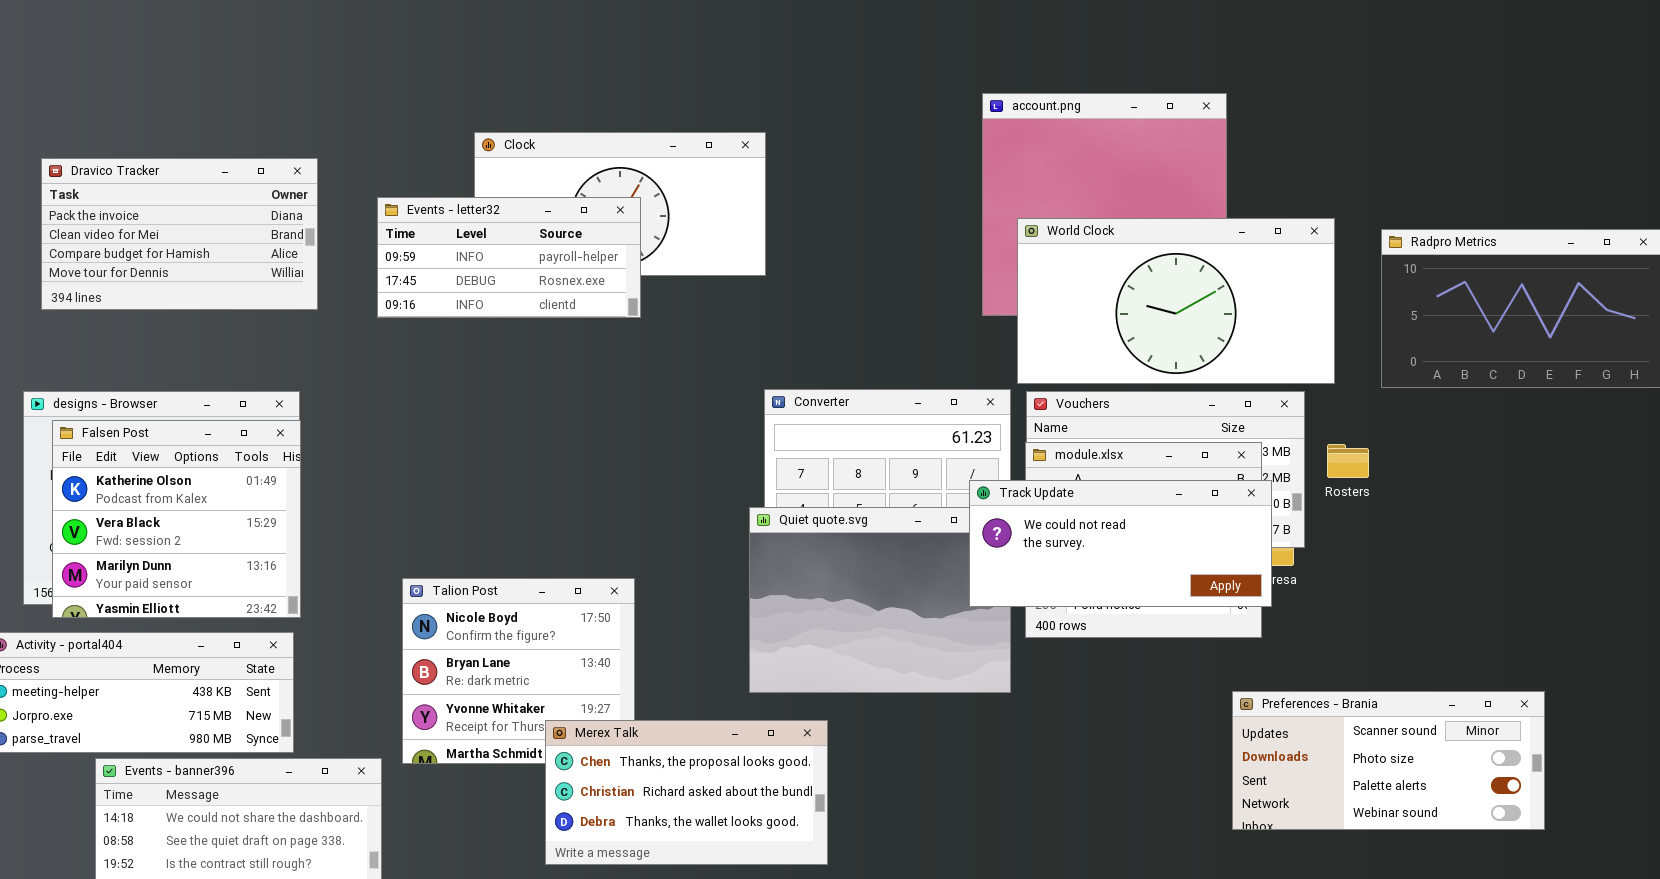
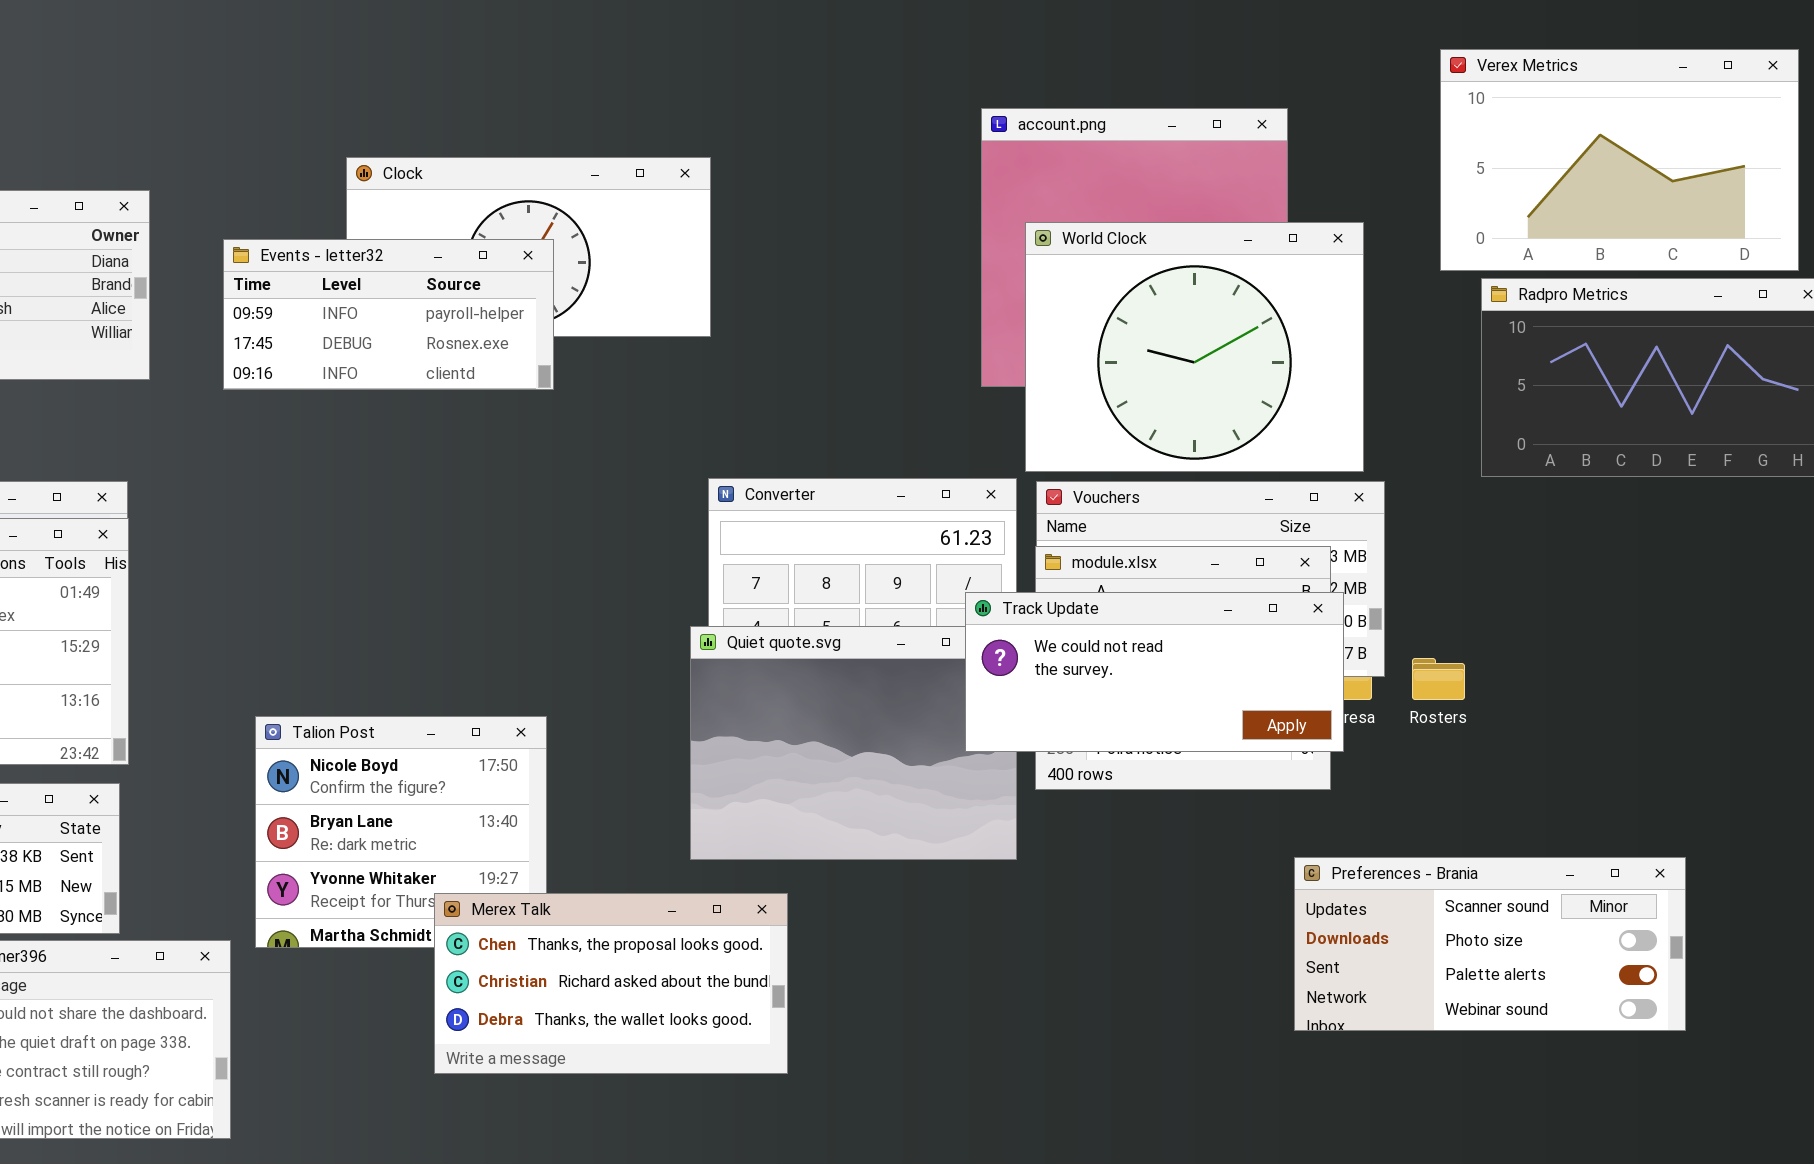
Verex Metrics: none -> [1440,49,1799,271], opened
World Clock: [1017,218,1335,384] -> [1025,222,1364,472], resized
Rosters: [1327,444,1369,478] -> [1412,658,1465,700], moved

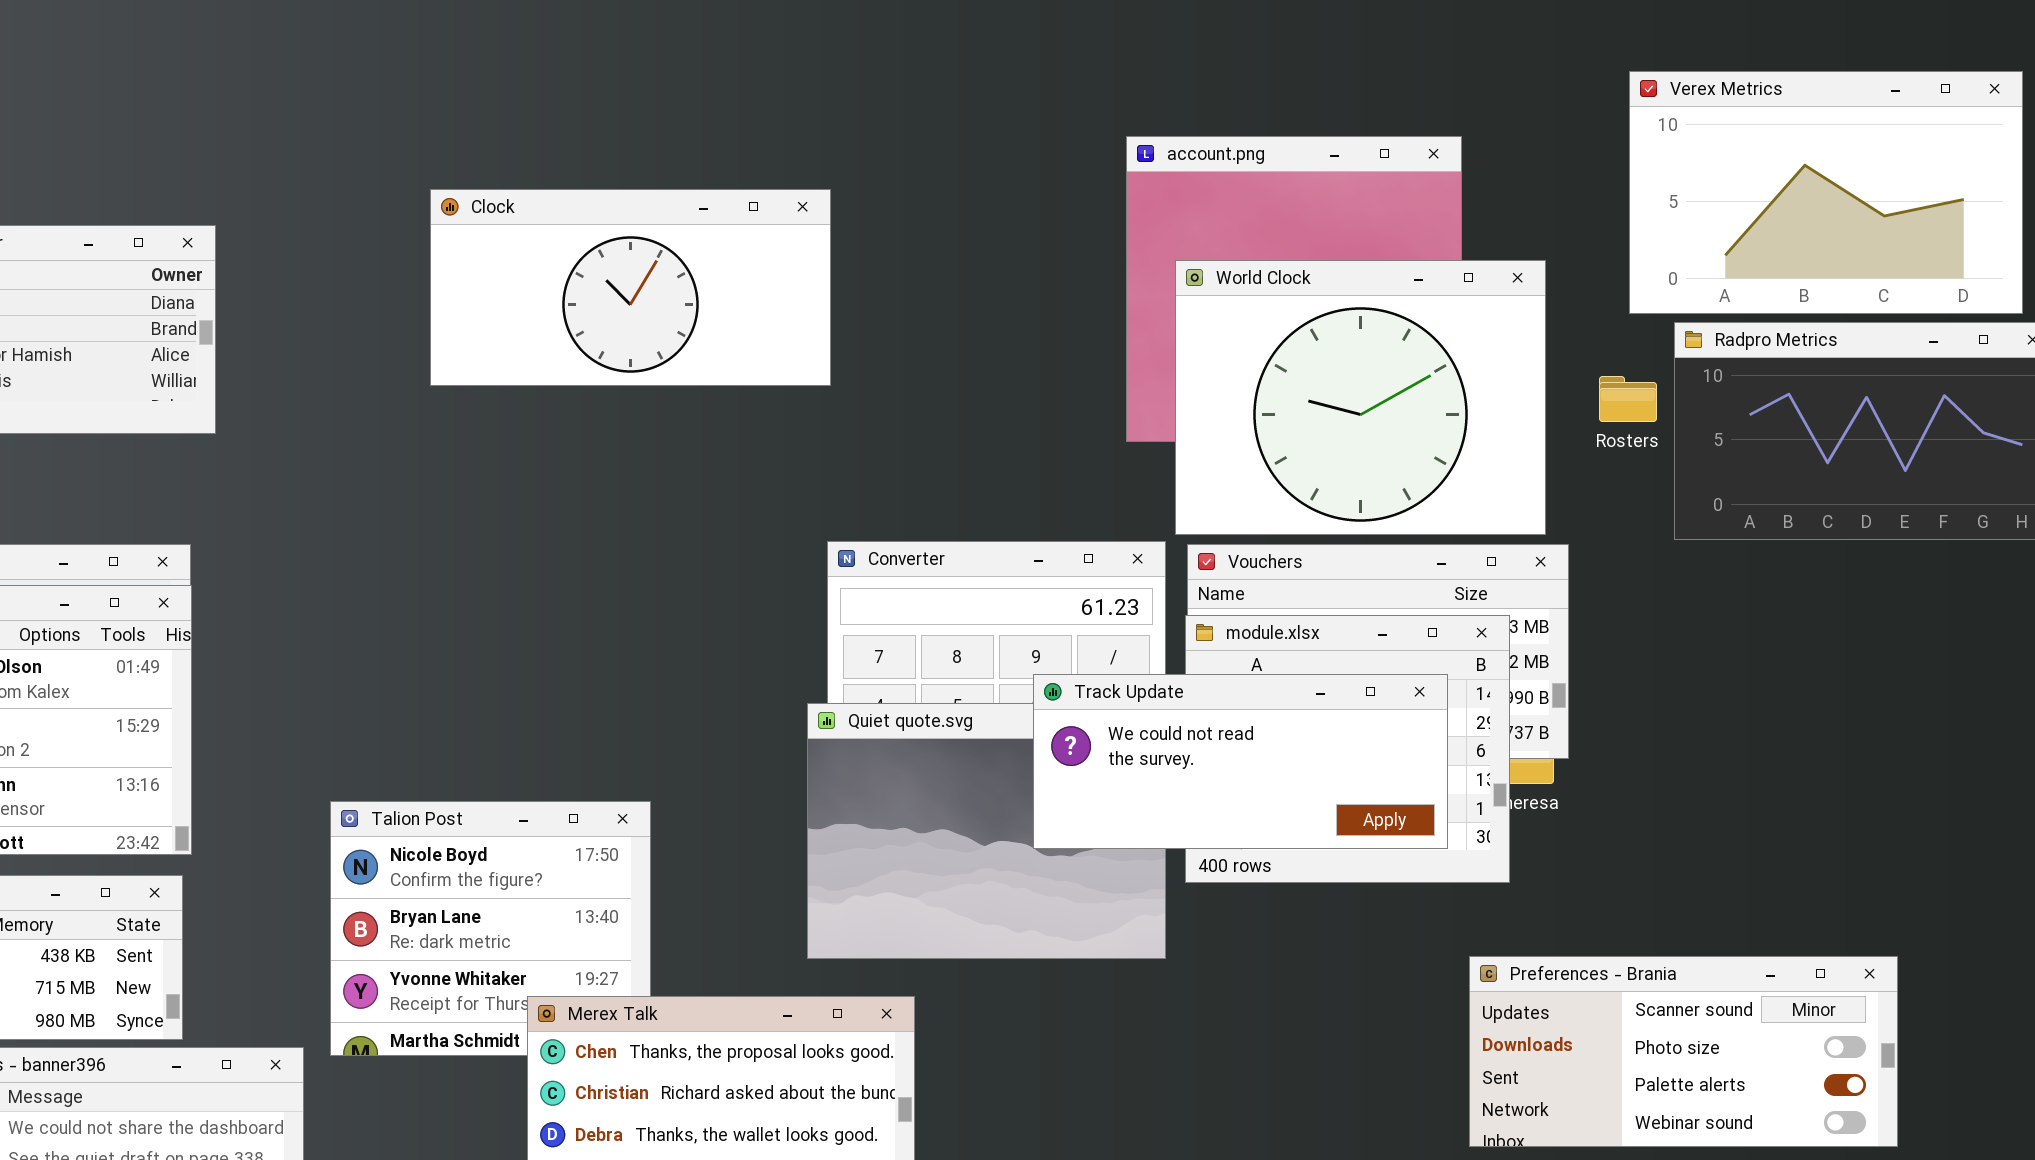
Events - letter32: [223,239,554,390] -> none, closed
Track Update: [965,592,1344,752] -> [1033,674,1448,849], moved
Rosters: [1412,658,1465,700] -> [1599,376,1657,422], moved

